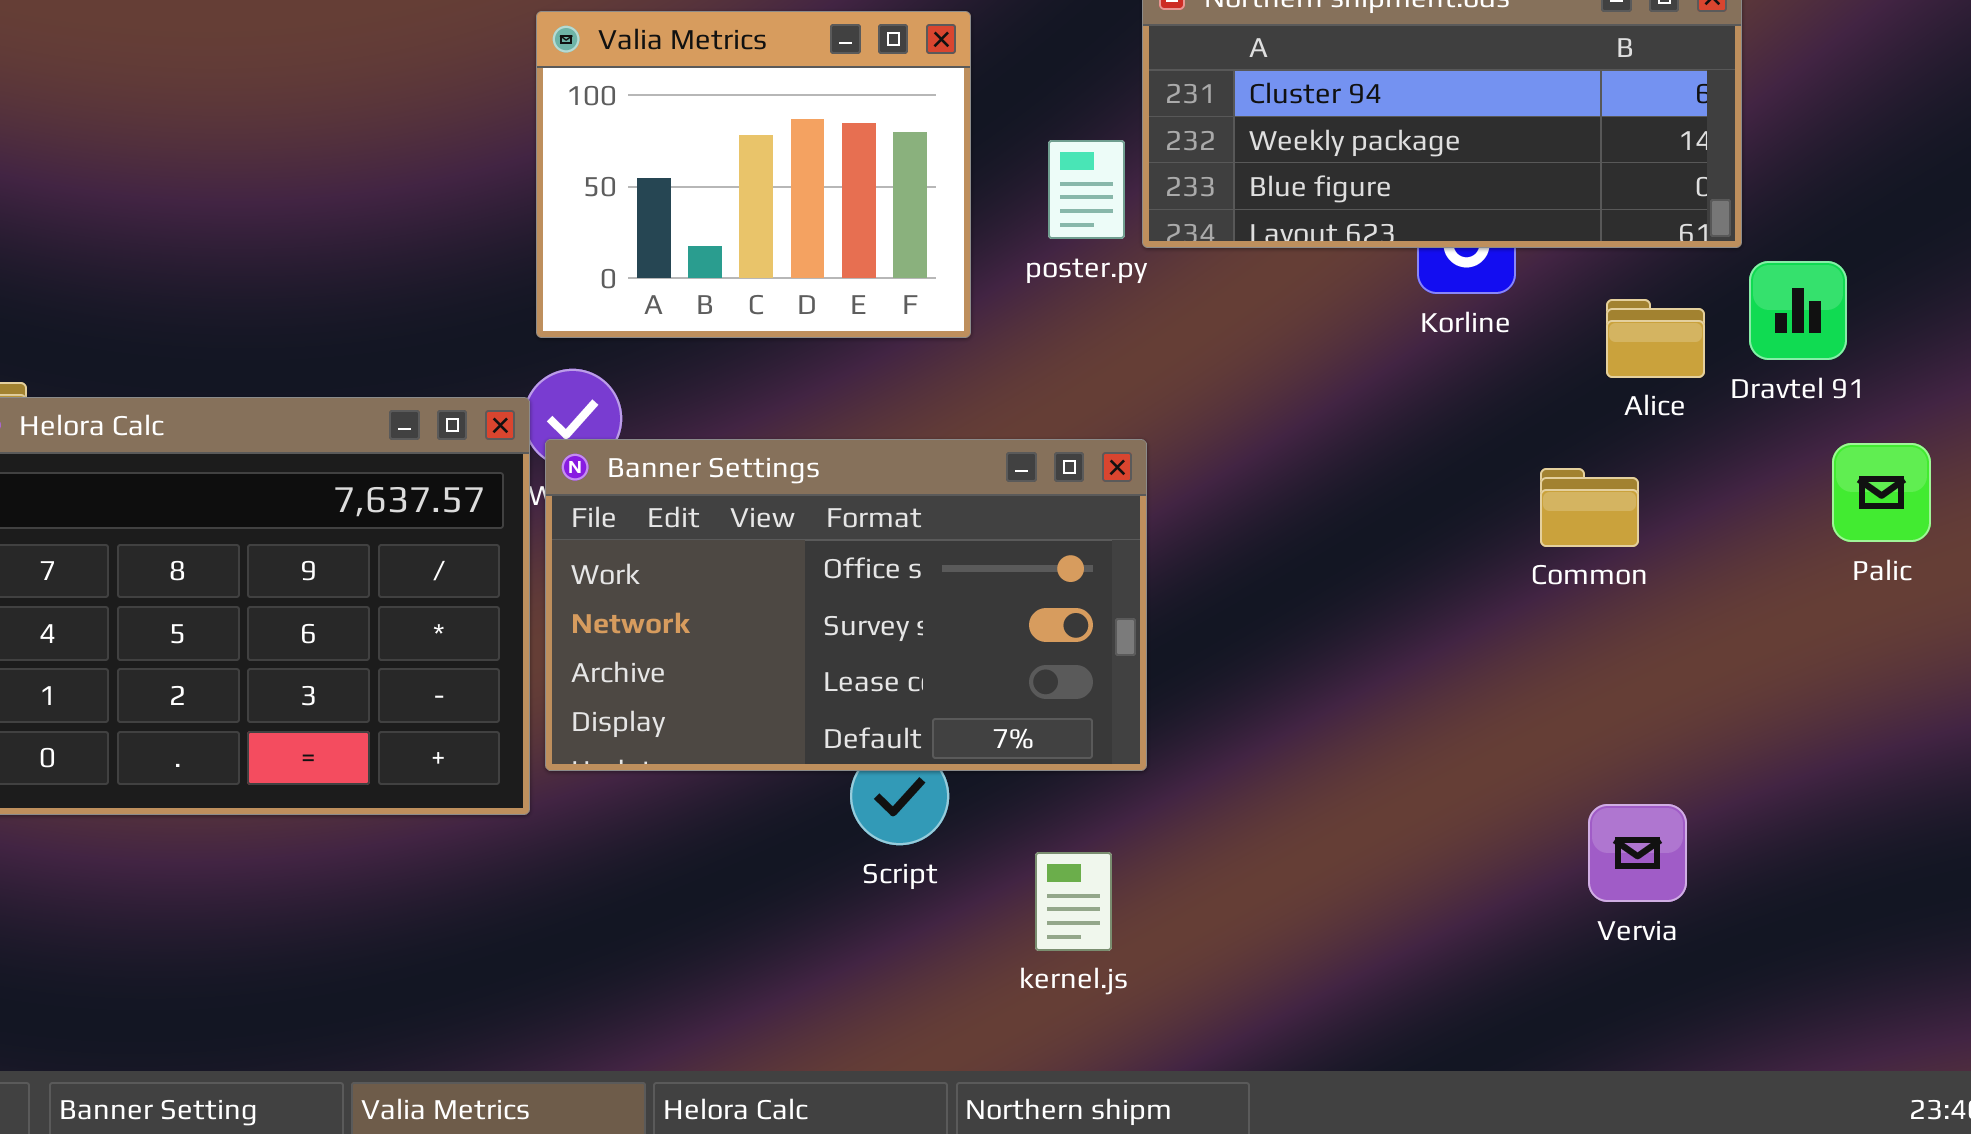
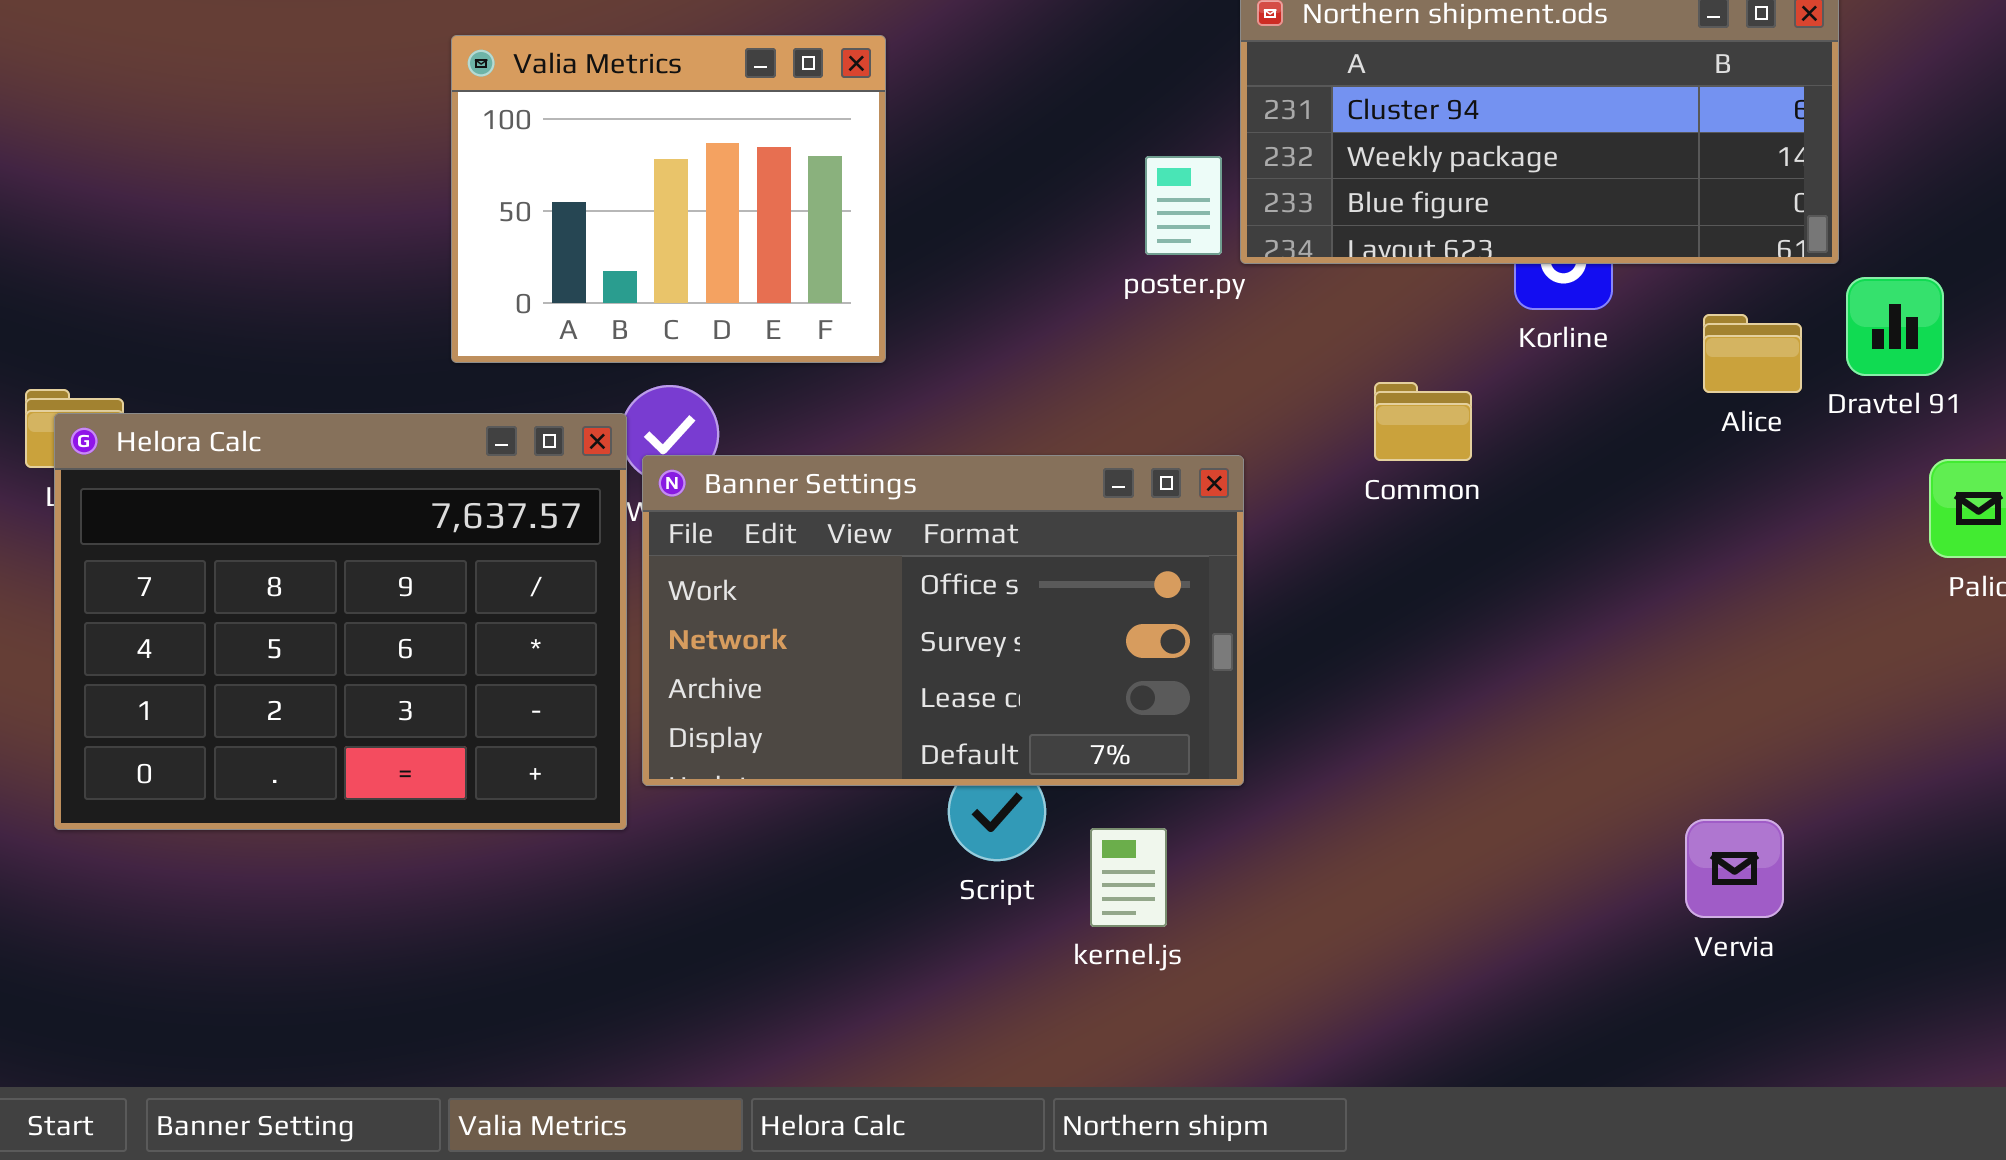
Valia Metrics: [536,11,971,338] -> [451,35,886,363], moved
Common: [1540,468,1639,547] -> [1374,382,1472,461], moved
kernel.js: [1035,852,1112,951] -> [1090,828,1167,927], moved

